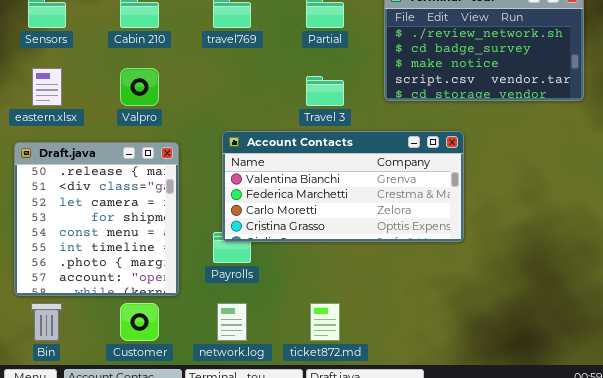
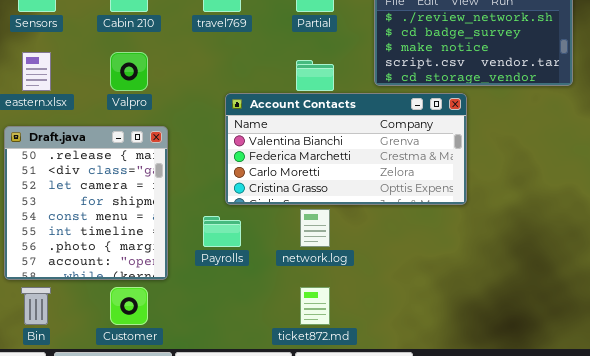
Account Contacts: [222,131,464,242] -> [225,93,467,205], moved
network.log: [217,303,247,341] -> [300,209,330,247], moved

